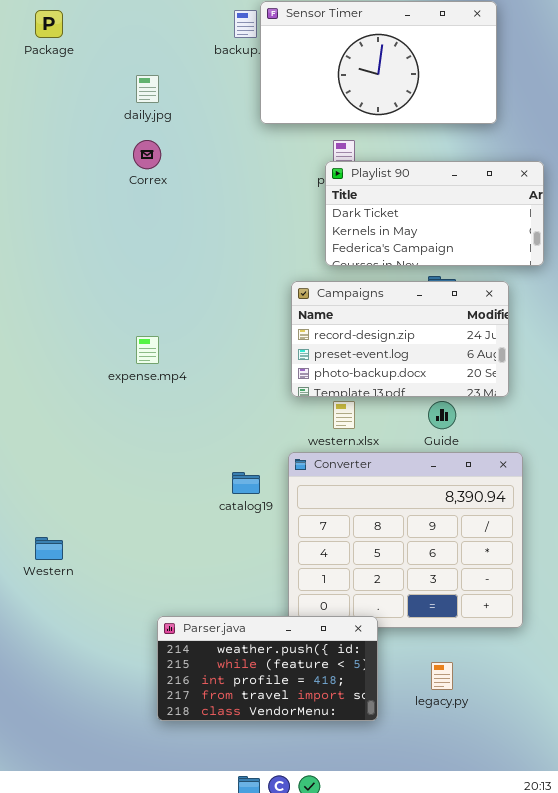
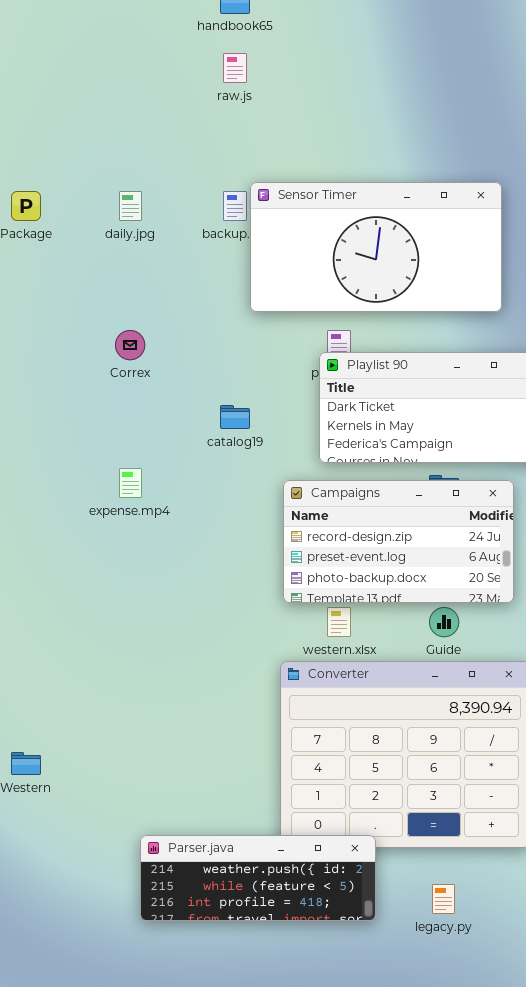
daily.jpg: [136,75,159,103] -> [119,191,142,221], moved
expense.mp4: [136,336,159,364] -> [119,468,142,498], moved
catalog19: [232,472,260,494] -> [220,405,250,429], moved
Parser.java: [157,616,378,721] -> [140,835,376,921], resized

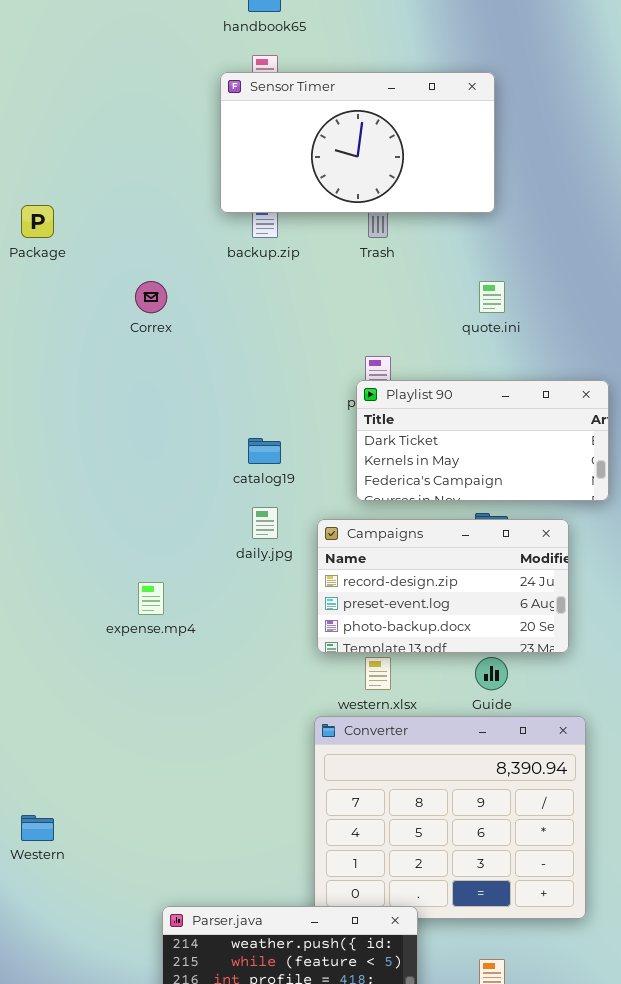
Sensor Timer: [250,182,502,312] -> [220,72,495,213], moved
daily.jpg: [119,191,142,221] -> [252,507,278,539], moved
Correx: [115,330,145,360] -> [135,281,167,313], moved
expense.mp4: [119,468,142,498] -> [138,582,164,615], moved

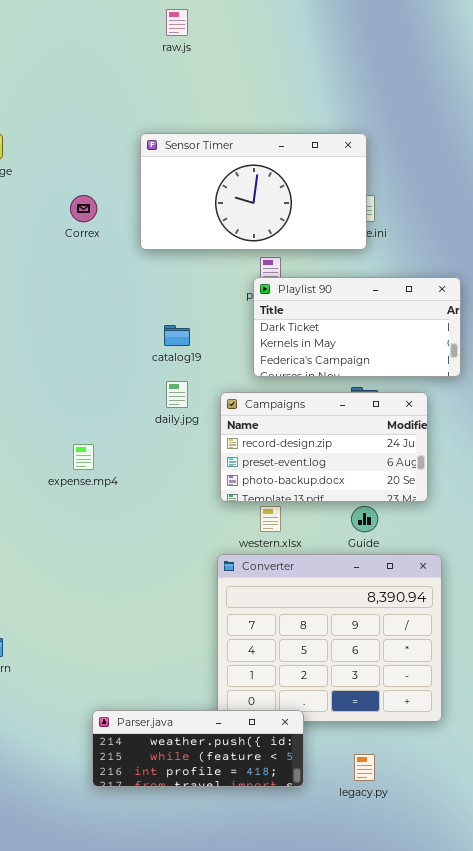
Sensor Timer: [220,72,495,213] -> [140,133,367,250], moved

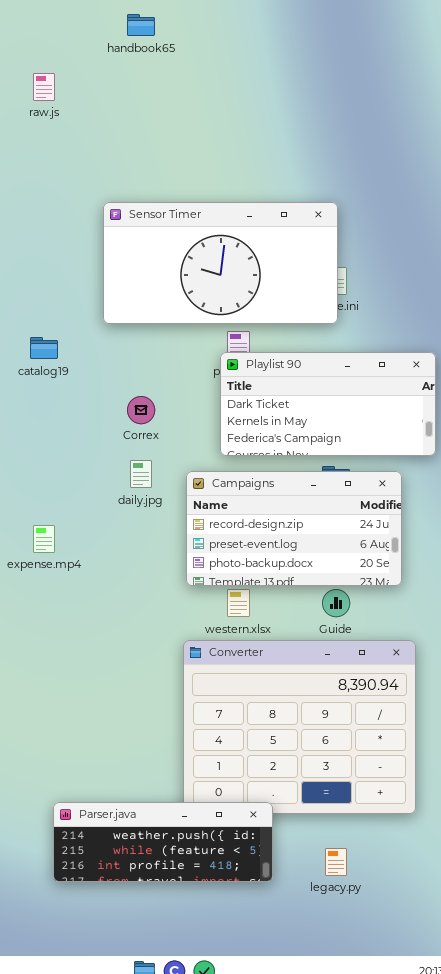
raw.js: [166,9,188,36] -> [33,73,55,101], moved
Correx: [70,195,97,222] -> [127,396,155,424], moved
catalog19: [164,325,190,346] -> [30,337,58,359], moved

